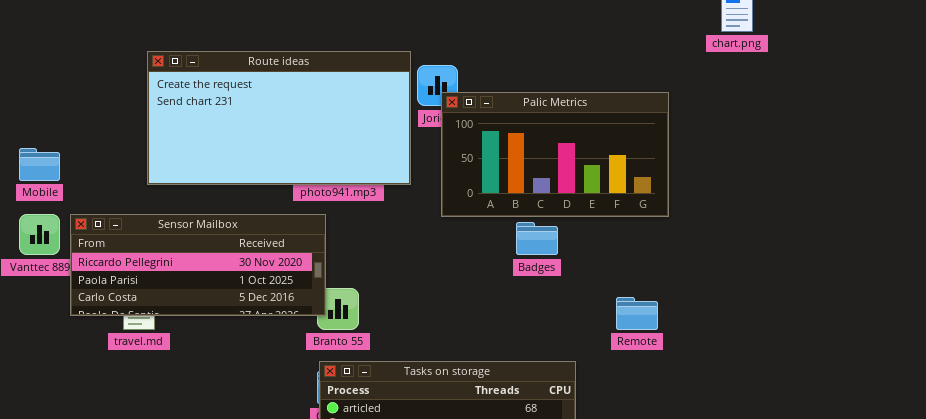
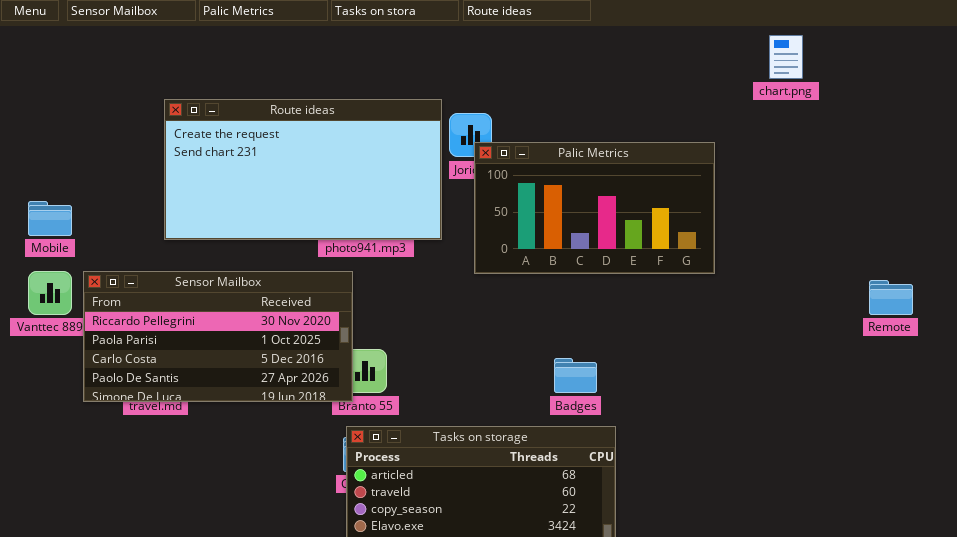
Sensor Mailbox: [70,214,326,316] -> [83,271,353,402], resized
Badges: [516,222,558,255] -> [554,358,597,393], moved
Remote: [616,297,658,330] -> [869,280,913,315], moved

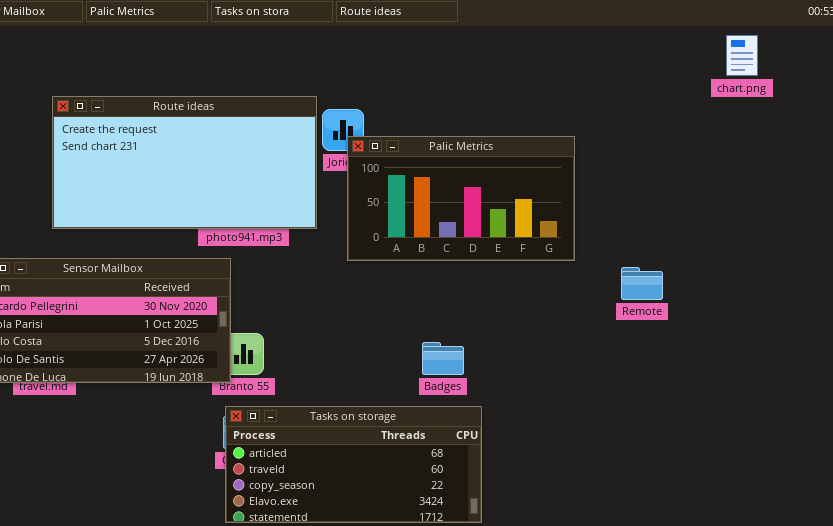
chart.png: [769,35,803,79] -> [726,35,758,76], moved
Remote: [869,280,913,315] -> [621,267,663,300], moved

